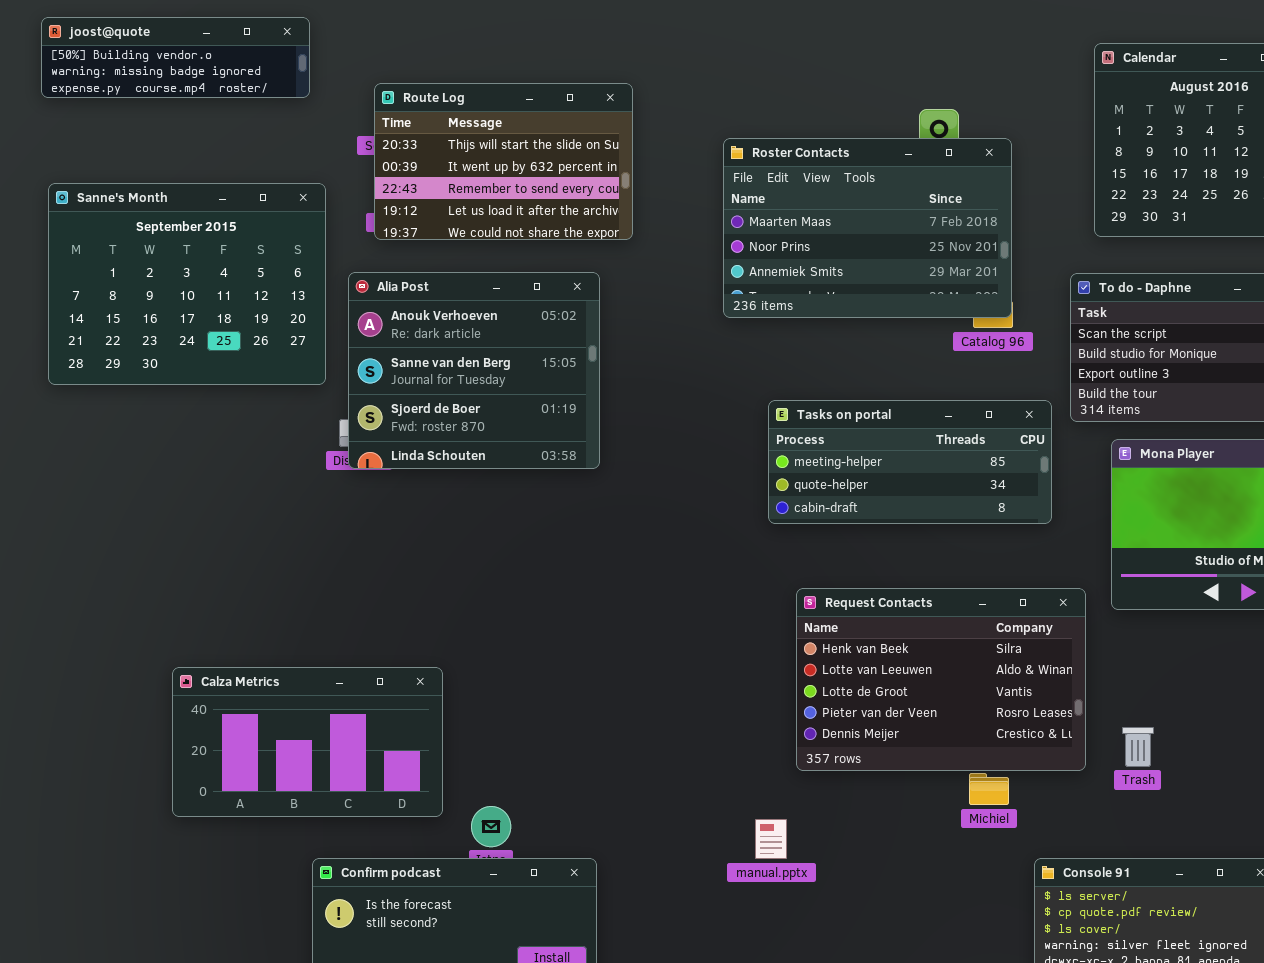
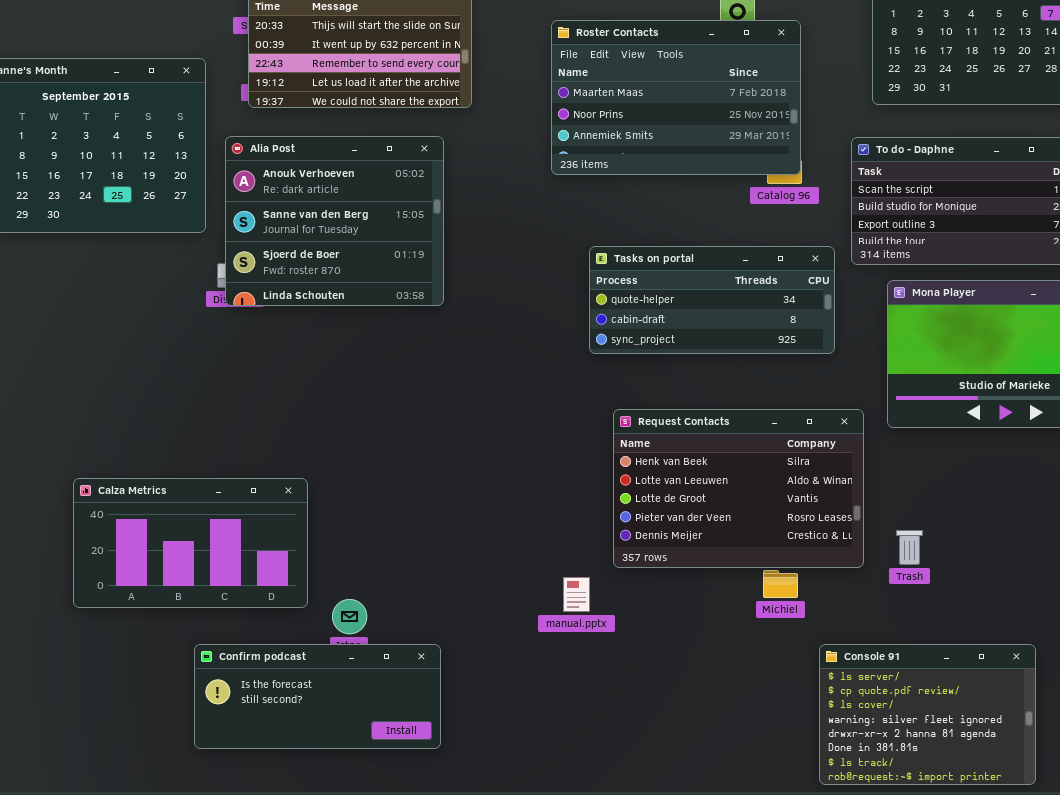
Tasks on portal: [768,400,1052,524] -> [589,246,835,354], scrolled down 1 row
manual.pptx: [755,819,787,859] -> [563,577,590,612], moved

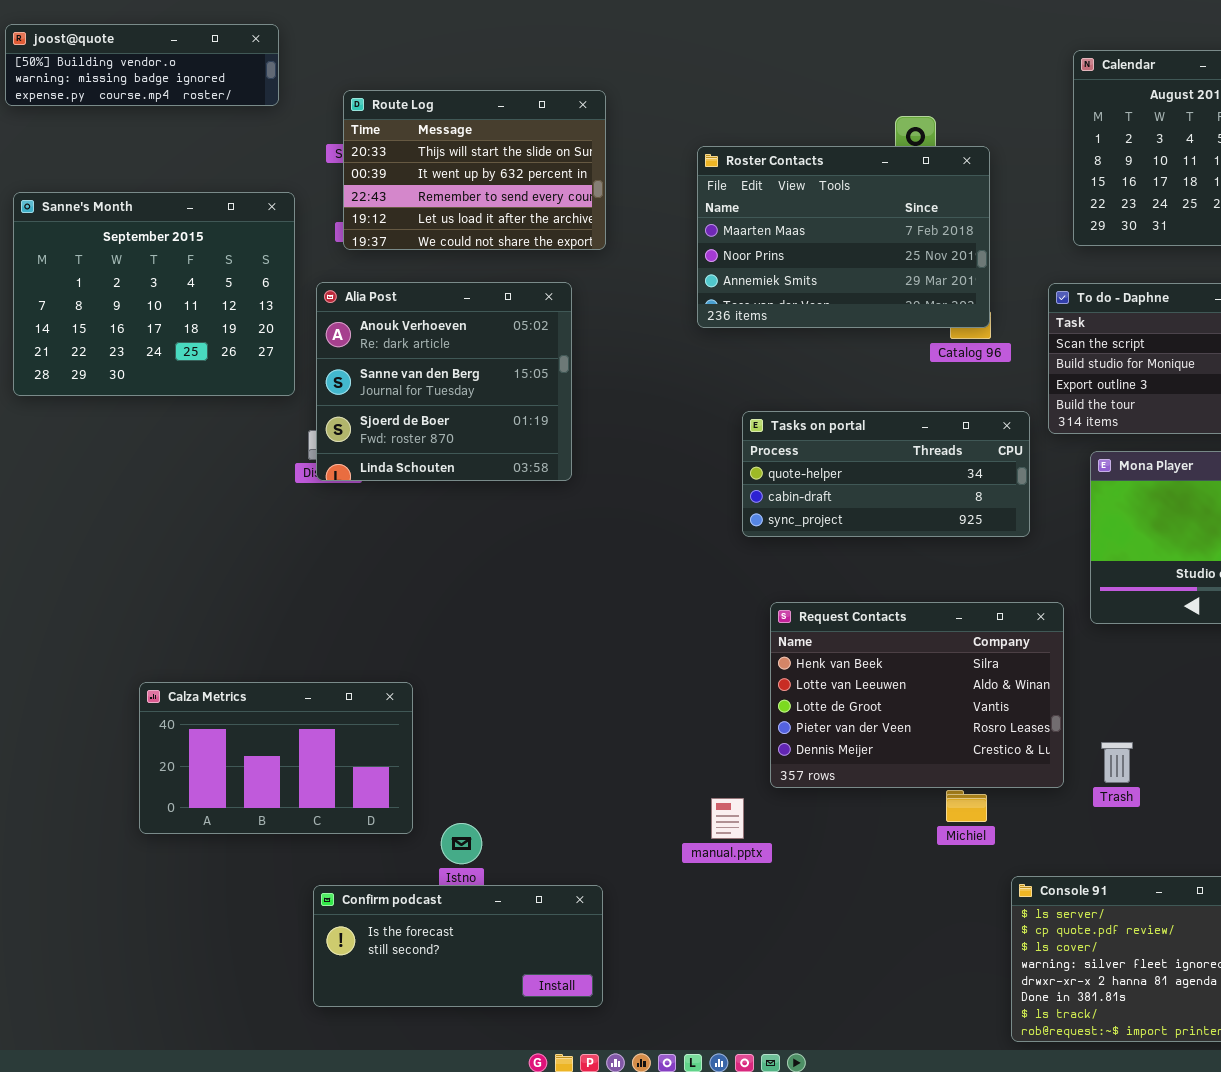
Confirm podcast: [194,644,441,749] -> [313,885,603,1007], moved

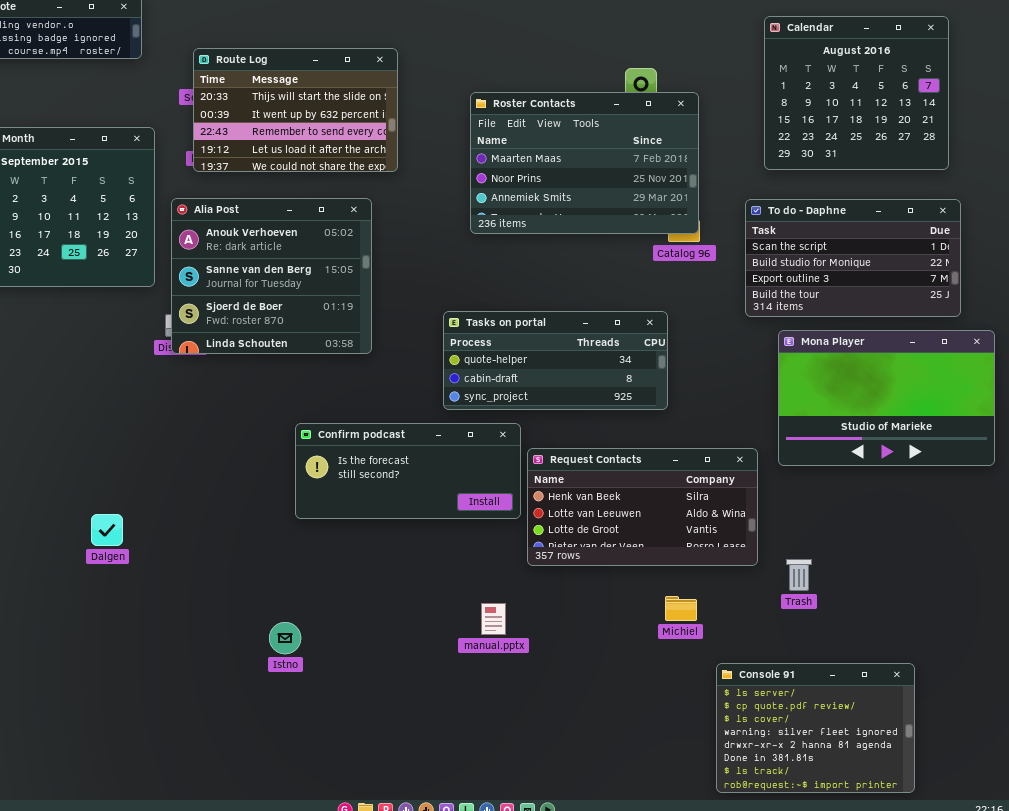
Tasks on portal: [742,411,1030,537] -> [443,311,668,410], moved
Request Contacts: [770,602,1064,788] -> [527,448,758,566], resized
Calza Metrics: [139,682,413,834] -> none, closed
Confirm podcast: [313,885,603,1007] -> [295,423,521,519], moved

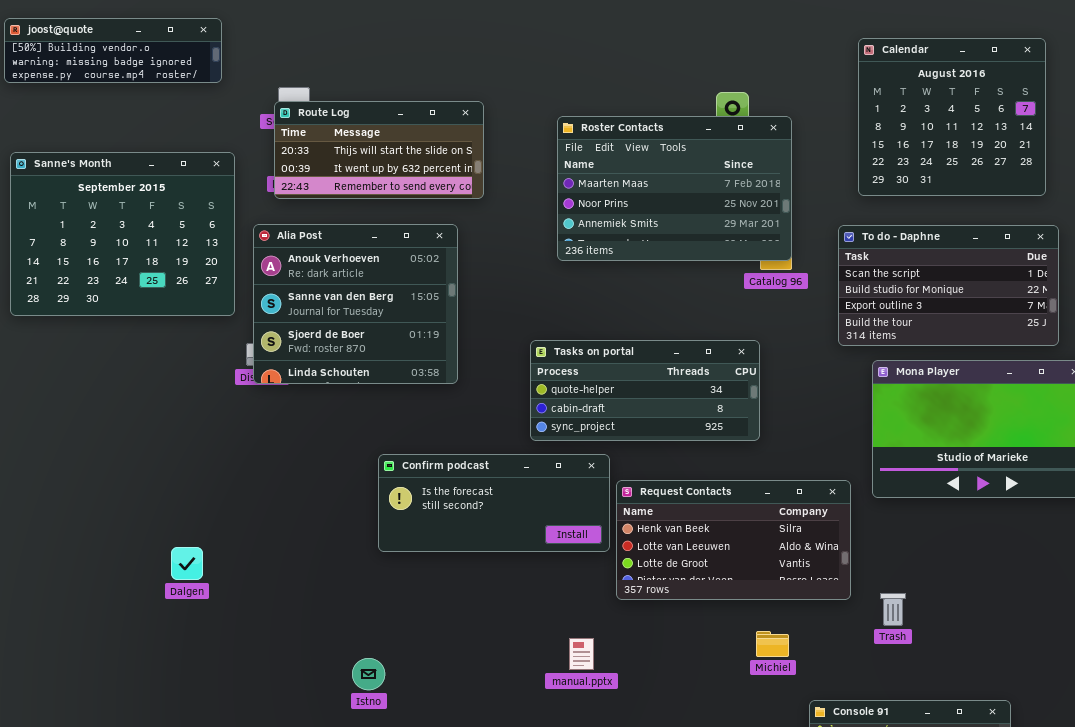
Route Log: [193,48,398,172] -> [274,101,484,199], resized

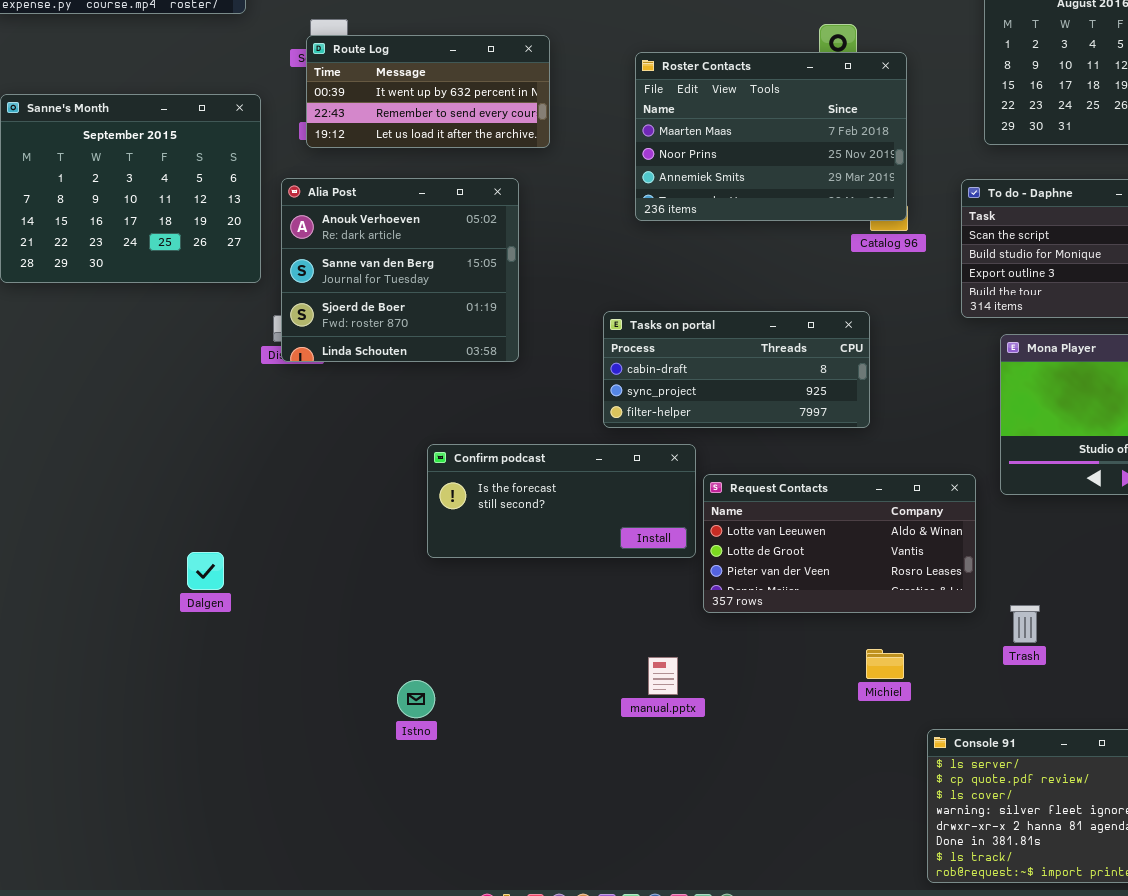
Route Log: [274,101,484,199] -> [306,35,550,148], scrolled down 1 row
Tasks on portal: [530,340,760,441] -> [603,311,870,428], scrolled down 1 row
Request Contacts: [616,480,851,600] -> [703,474,976,613], scrolled down 1 row

